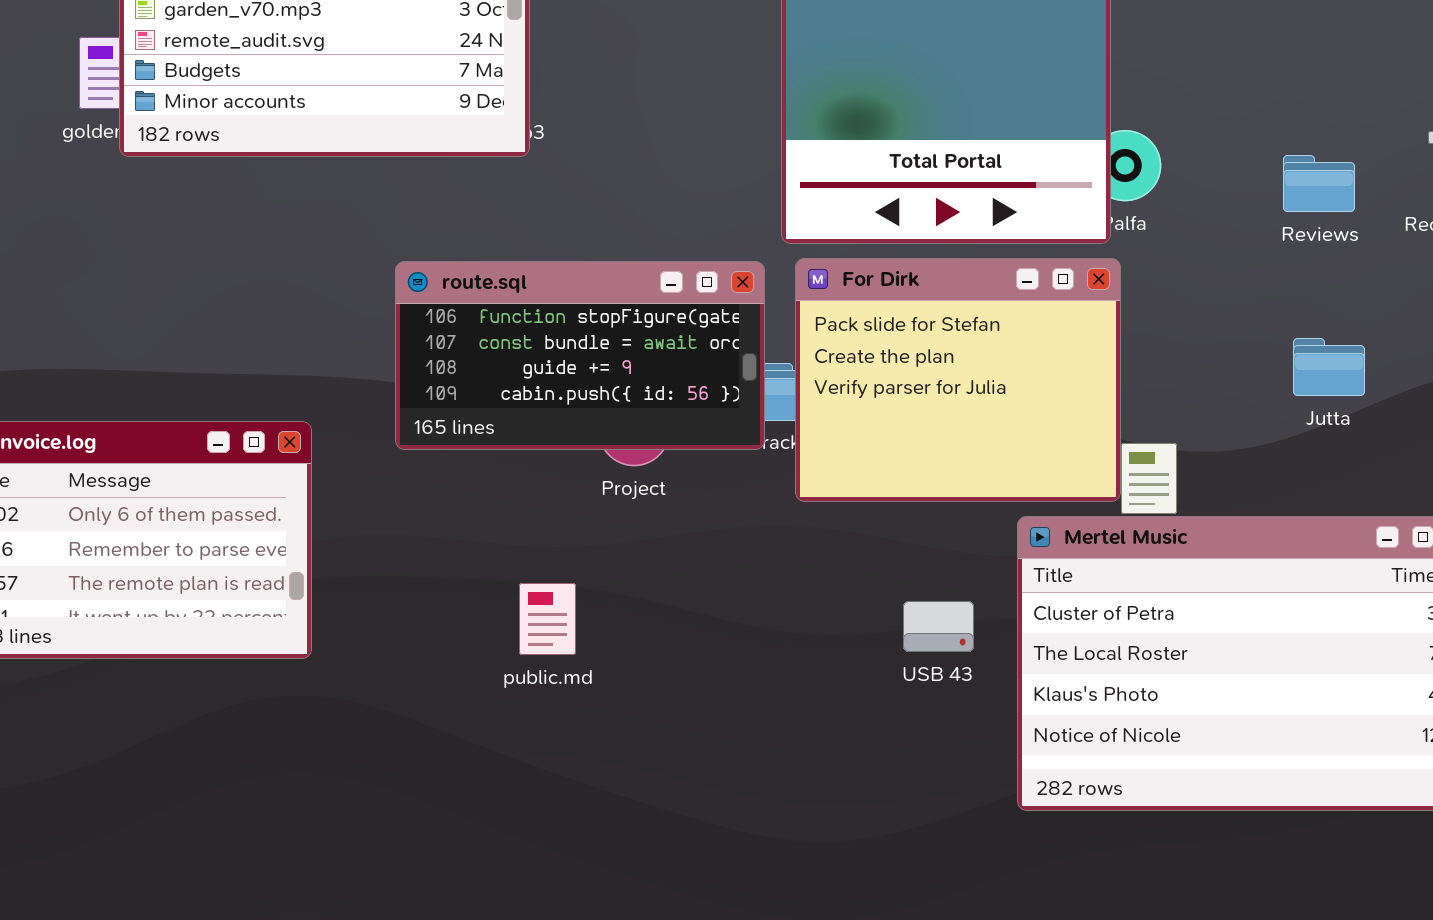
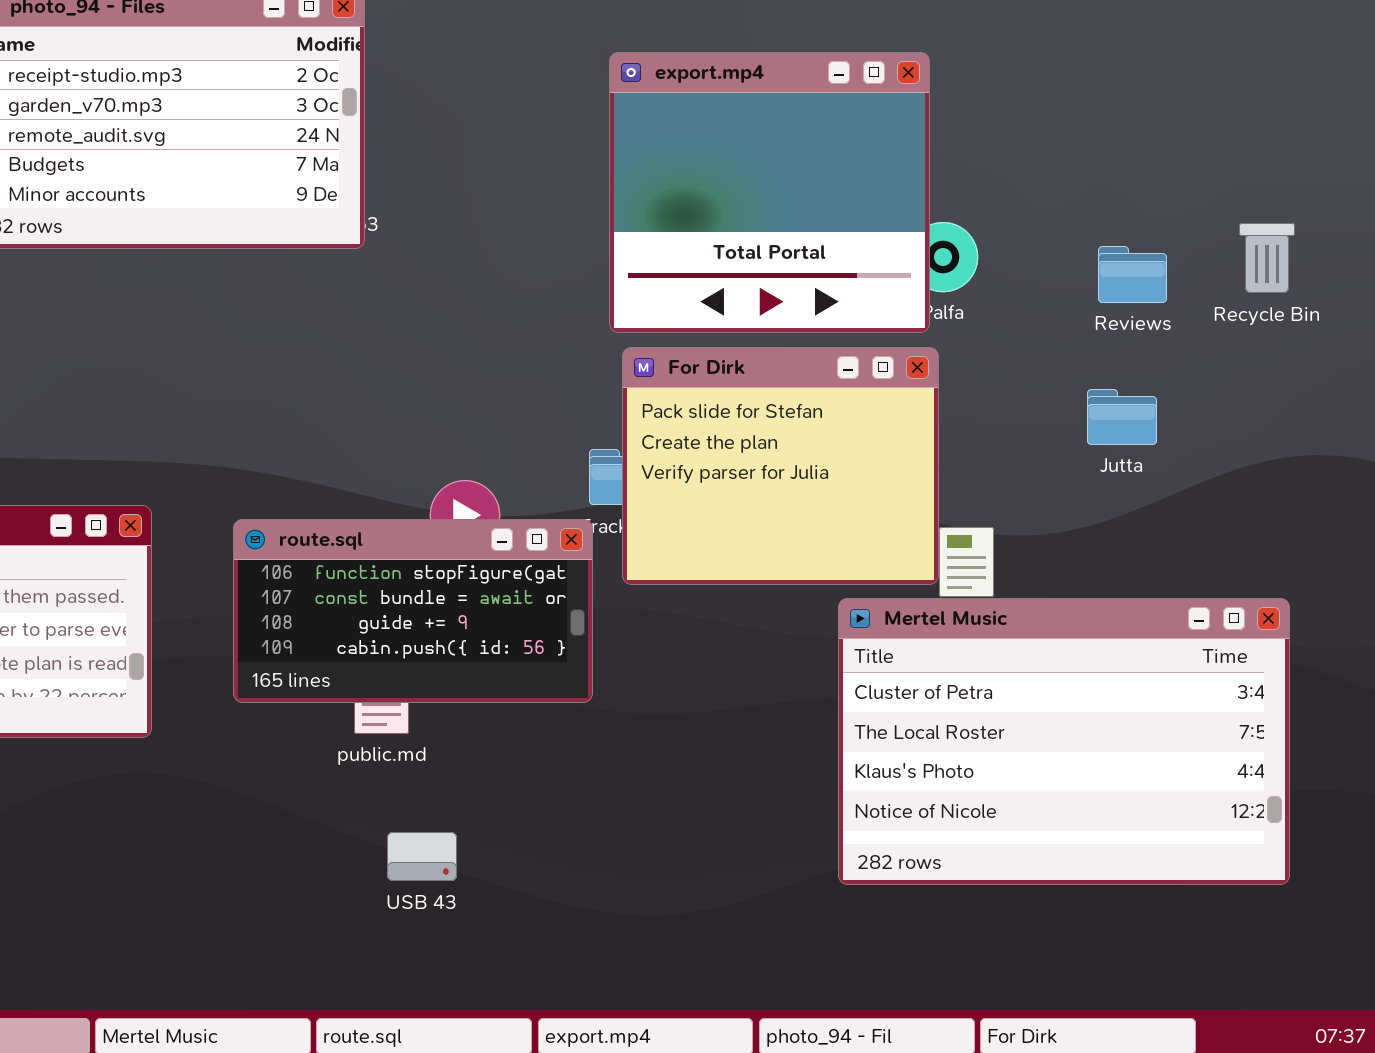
route.sql: [395,261,765,450] -> [233,519,593,703], moved
Jutta: [1293,338,1365,396] -> [1087,389,1157,445], moved
USB 43: [903,601,974,652] -> [387,832,457,881], moved

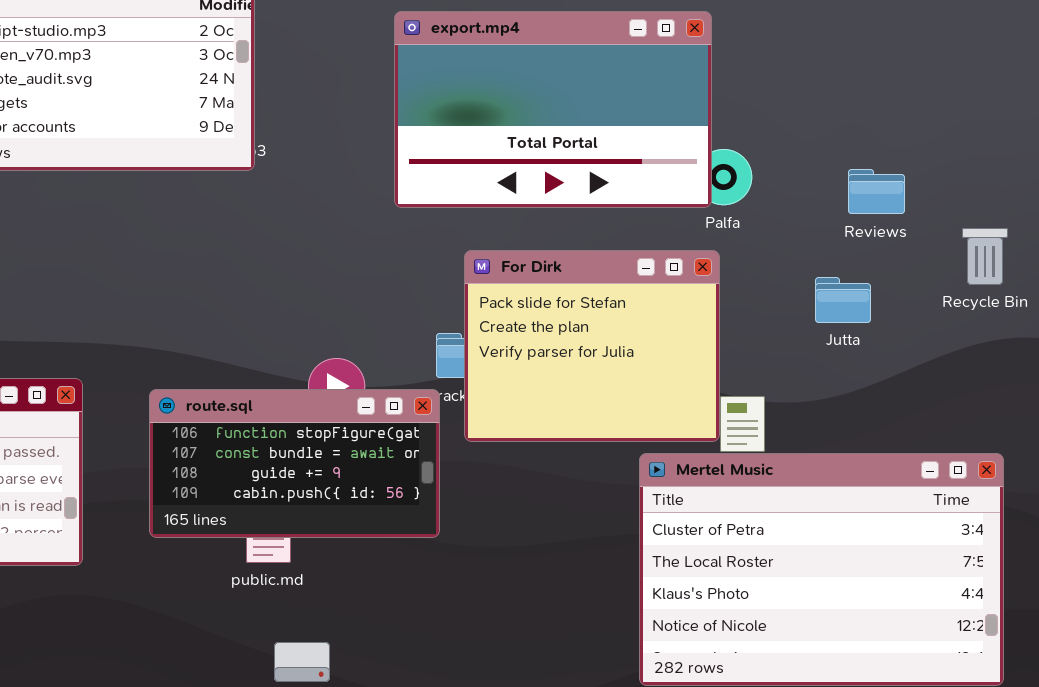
export.mp4: [609,52,930,333] -> [394,11,712,208], resized
Recycle Bin: [1239,223,1295,293] -> [962,228,1008,285], moved
Jutta: [1087,389,1157,445] -> [815,277,871,323], moved

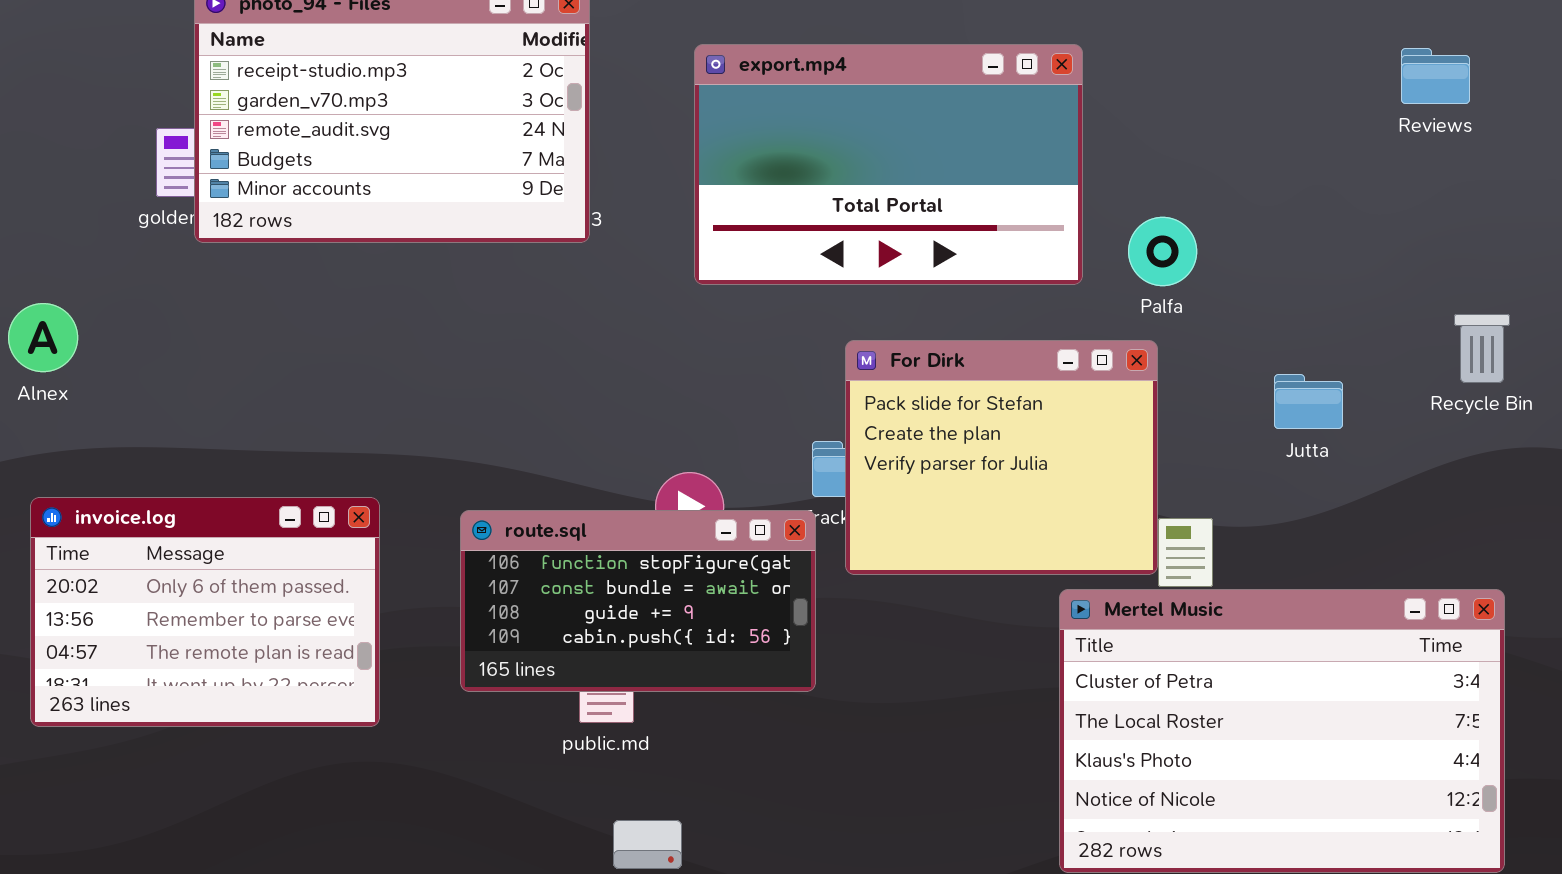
export.mp4: [394,11,712,208] -> [694,44,1083,285], moved
Reviews: [848,169,905,214] -> [1401,48,1470,104], moved

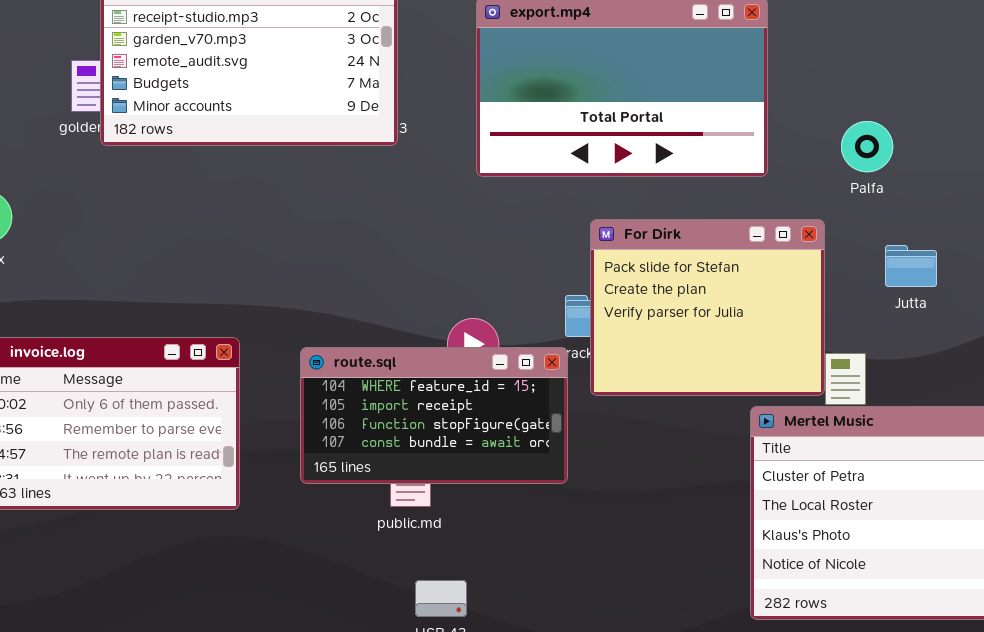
Palfa: [1128,217,1197,286] -> [841,121,893,172], moved
Jutta: [1274,374,1343,429] -> [885,245,937,287], moved
route.sql: [460,510,816,692] -> [300,347,568,484], scrolled up 2 rows

